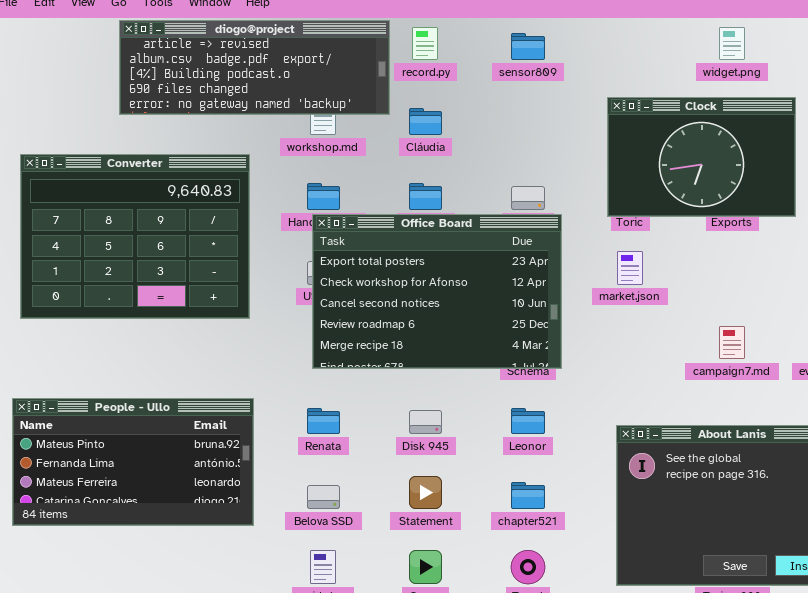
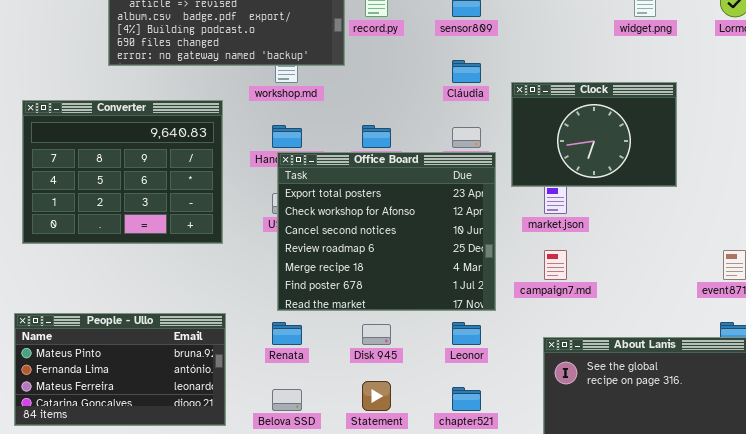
Clock: [607,97,796,217] -> [511,82,677,187], moved
Cláudia: [409,108,442,135] -> [452,60,481,83], moved
Office Board: [312,214,562,369] -> [277,152,496,311], resized
campaign7.md: [719,326,745,359] -> [544,250,567,280], moved

